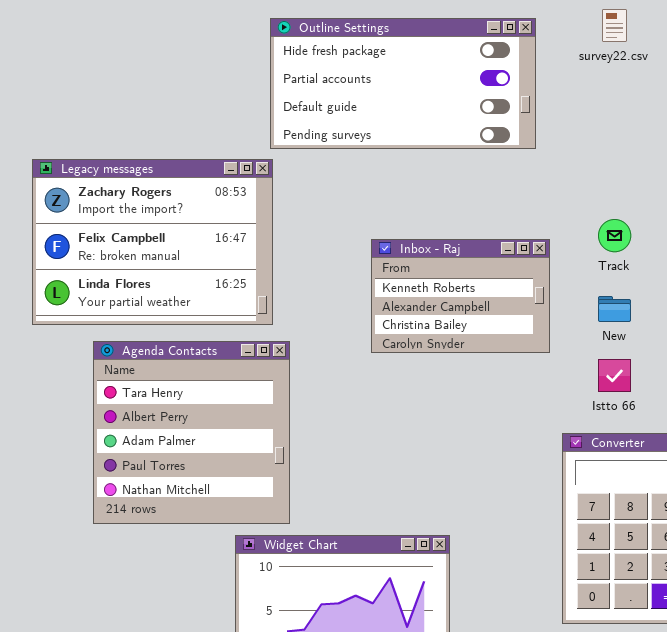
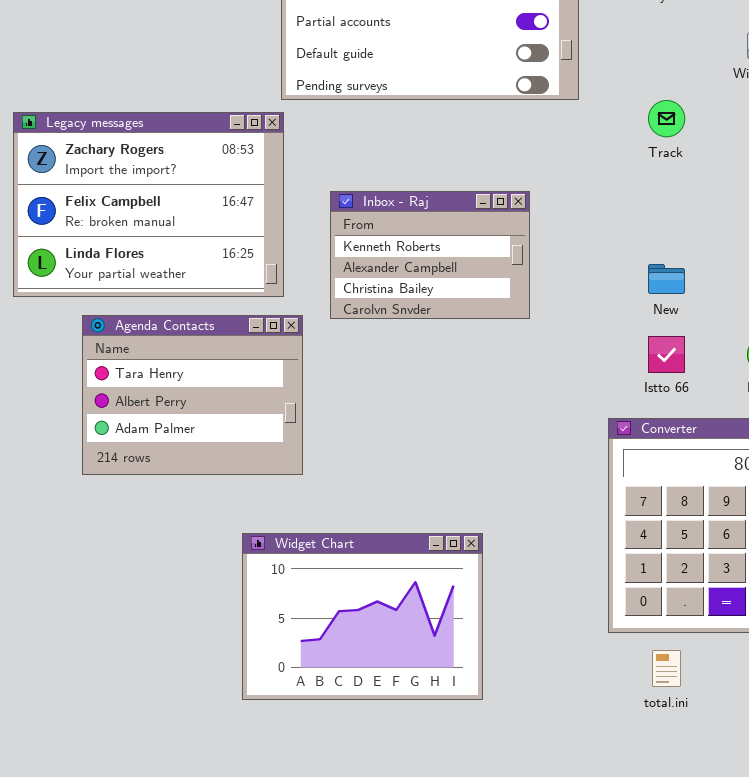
Track: [598,219,631,252] -> [648,100,685,137], moved
Inbox - Raj: [371,239,550,353] -> [330,191,530,319], moved
Agenda Contacts: [93,341,290,524] -> [82,315,303,475], resized

